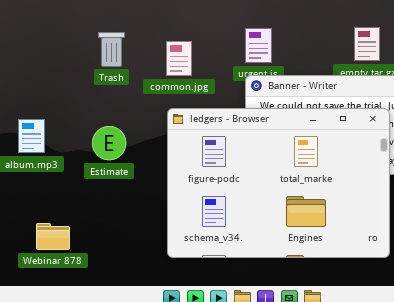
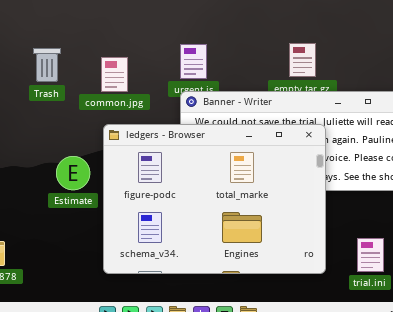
Estimate: [92,126,126,160] -> [56,156,90,190], moved

